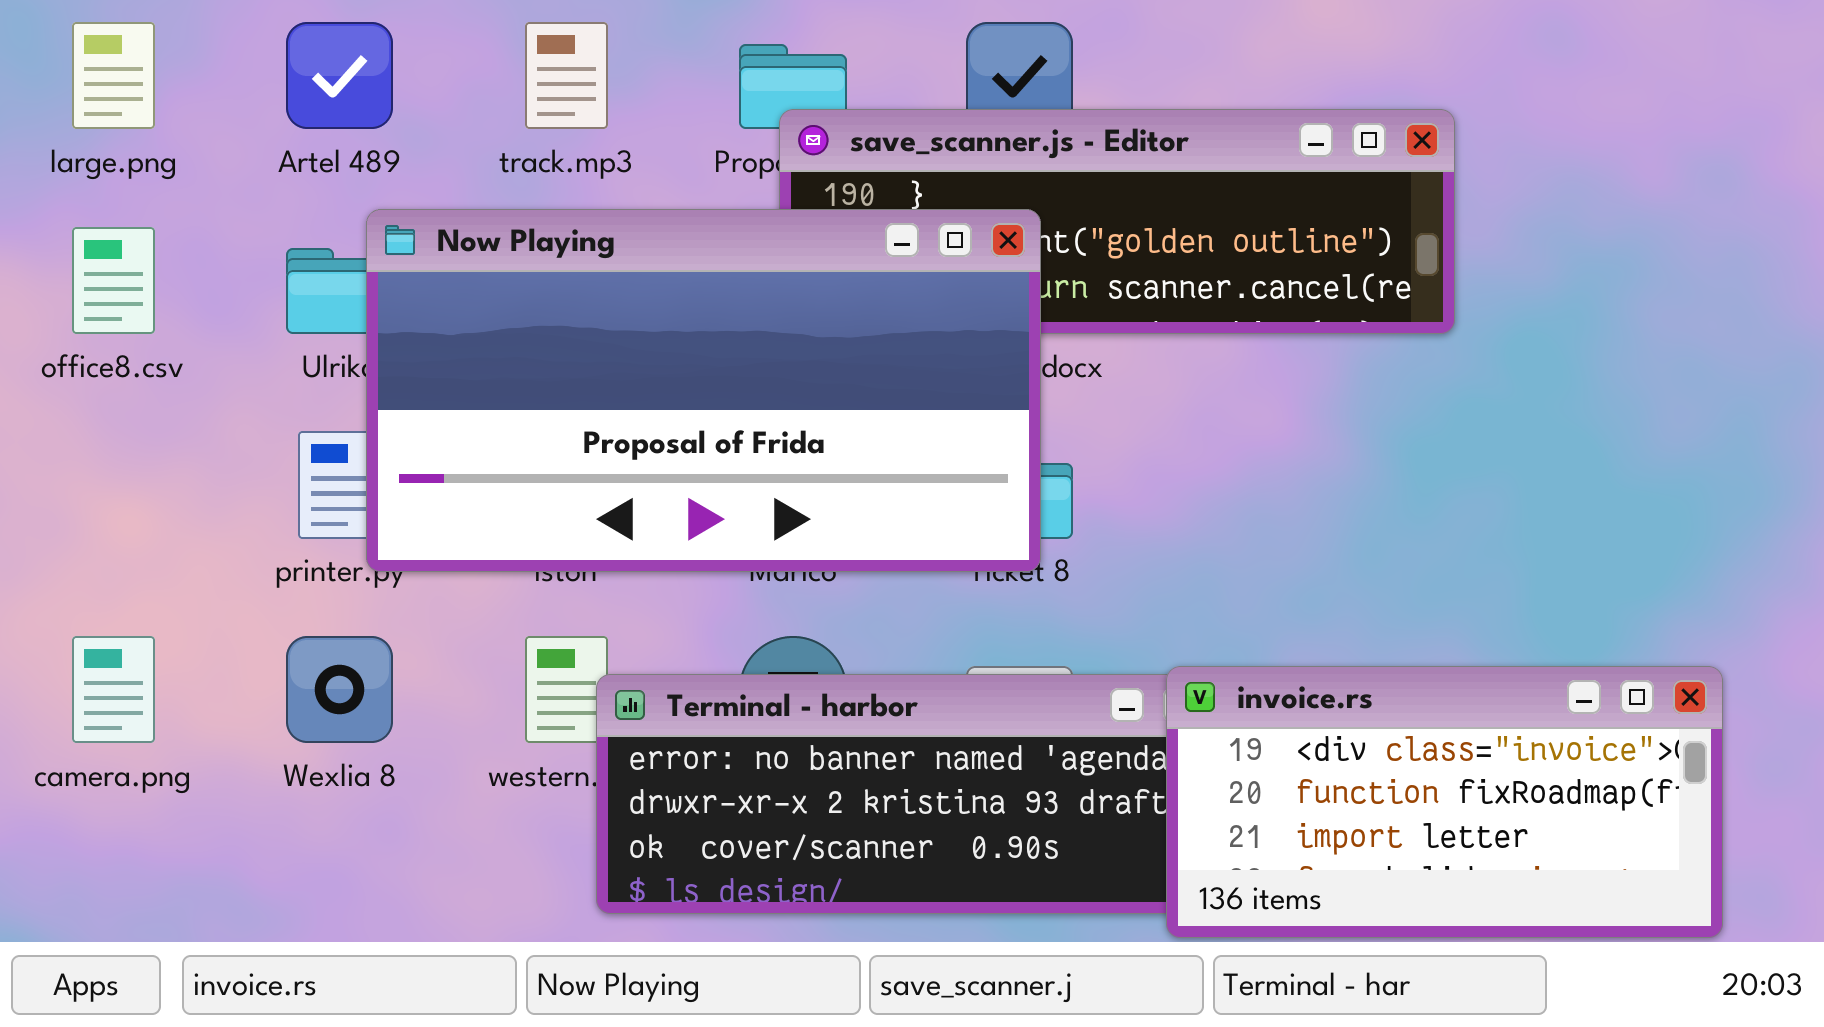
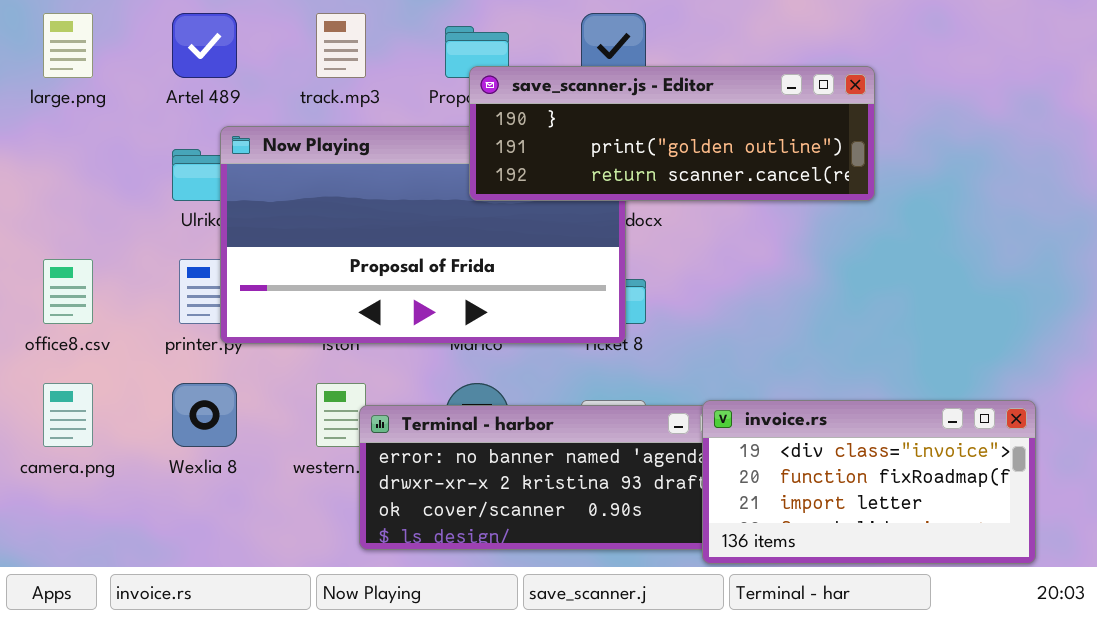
save_scanner.js - Editor: [779,109,1455,334] -> [469,66,875,201], raised
office8.csv: [72,227,155,334] -> [43,259,93,324], moved

